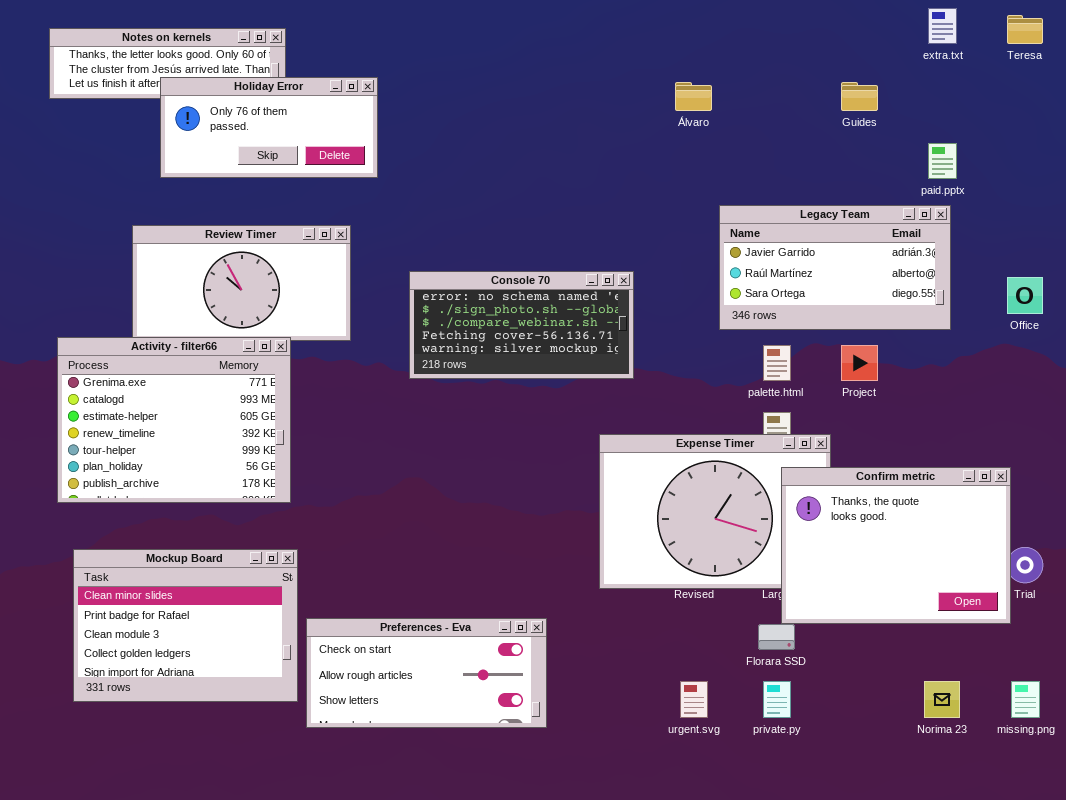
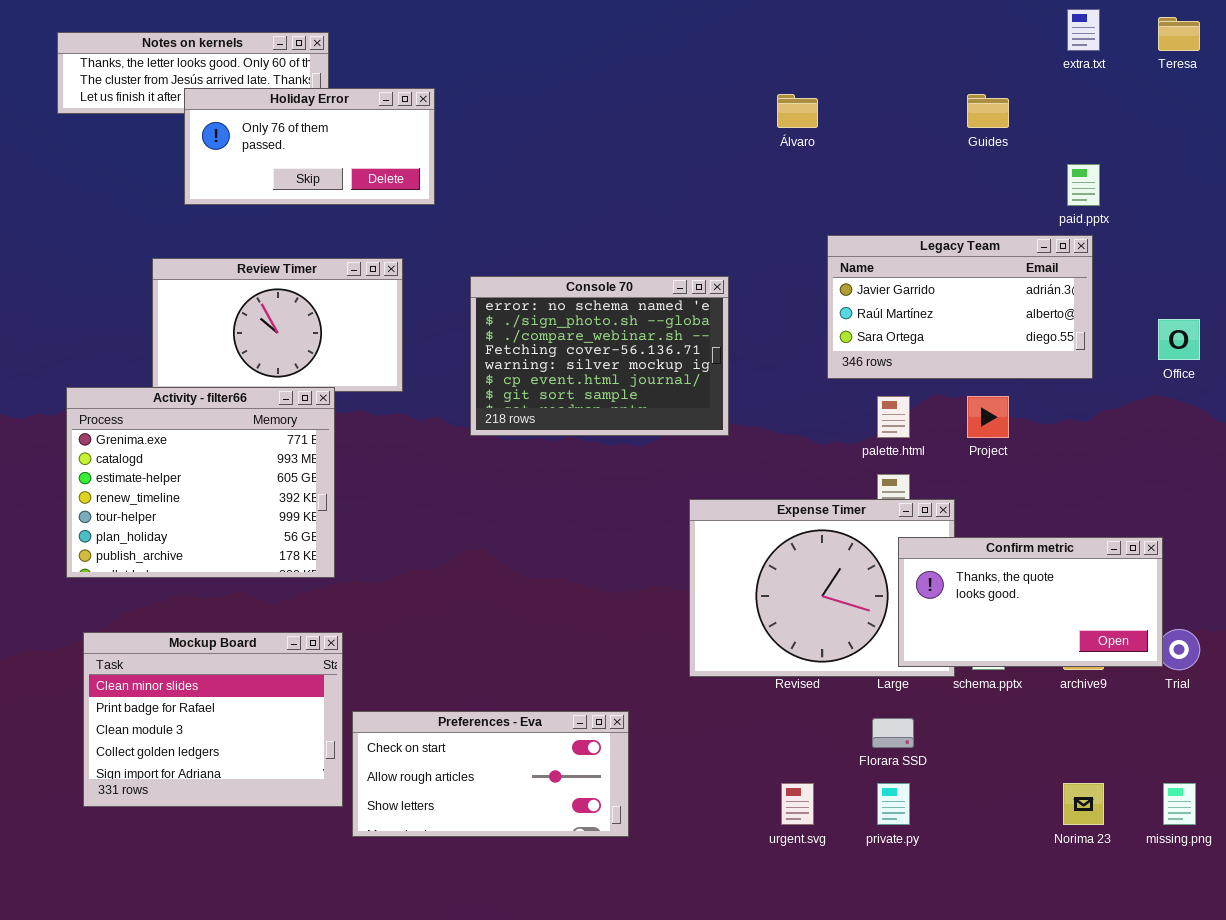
Console 70: [409,271,634,379] -> [470,276,729,436], resized
Confirm metric: [781,467,1011,624] -> [898,537,1163,667], resized

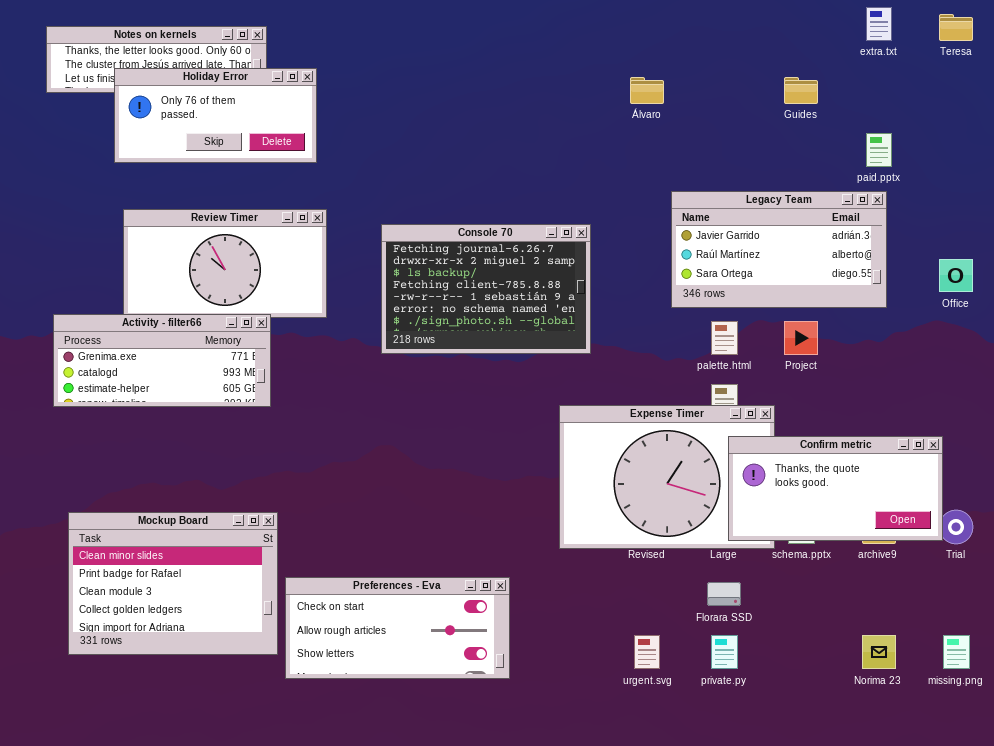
Holiday Error: [184,88,435,205] -> [114,68,317,163], moved
Console 70: [470,276,729,436] -> [381,224,591,354], scrolled up 5 rows
Activity - filter66: [66,387,335,578] -> [53,314,271,407], resized

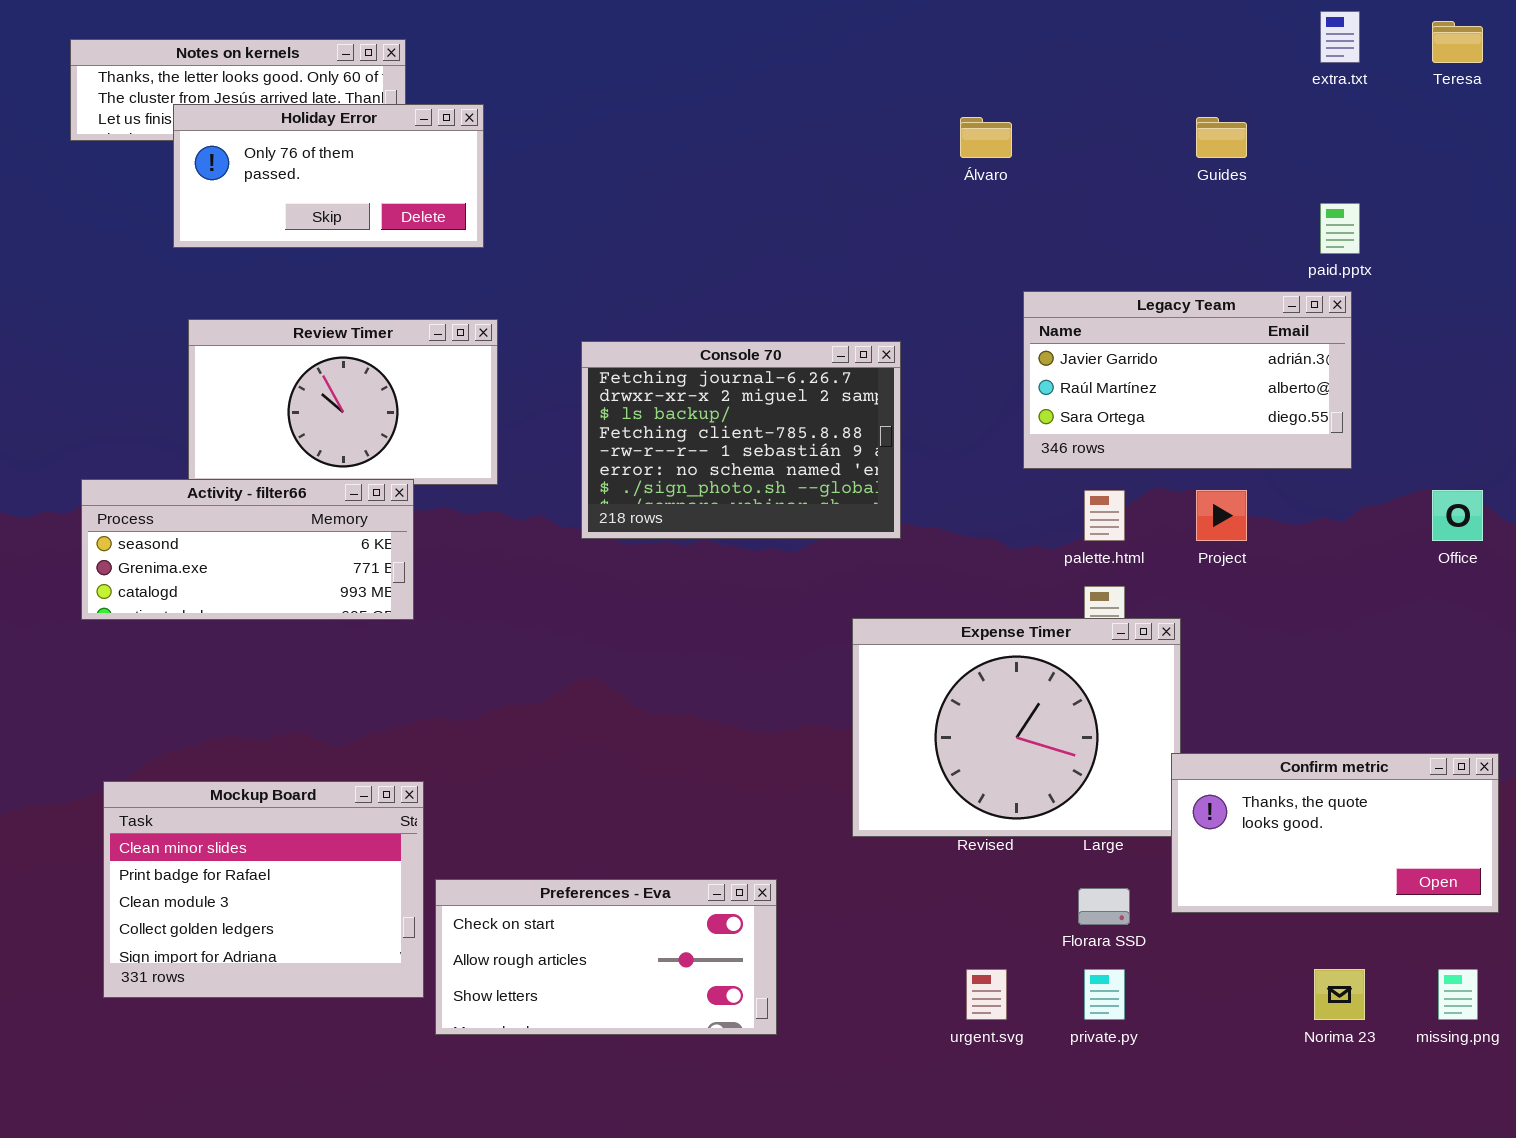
Office: [939,259,973,292] -> [1432,490,1483,541], moved
Activity - filter66: [53,314,271,407] -> [81,479,414,620], scrolled up 1 row
Confirm metric: [728,436,943,541] -> [1171,753,1499,913], moved

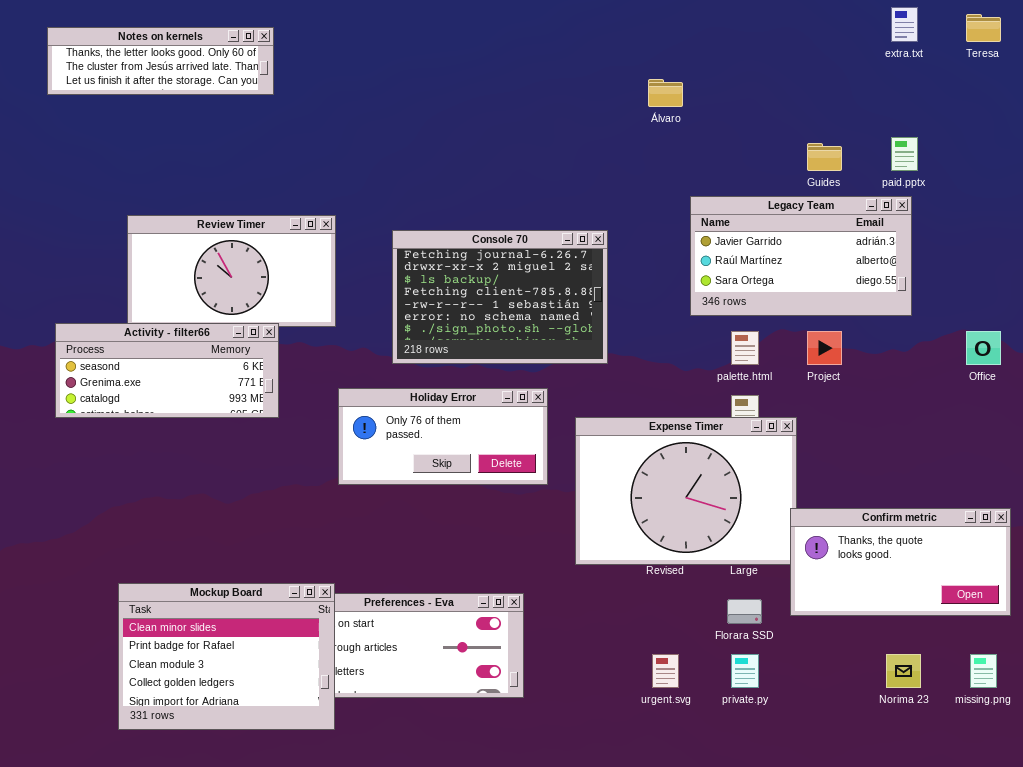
Holiday Error: [173,104,484,248] -> [338,388,548,485], moved
Guides: [1196,117,1247,158] -> [807,143,842,171], moved
Mockup Board: [103,781,424,998] -> [118,583,335,730], moved

